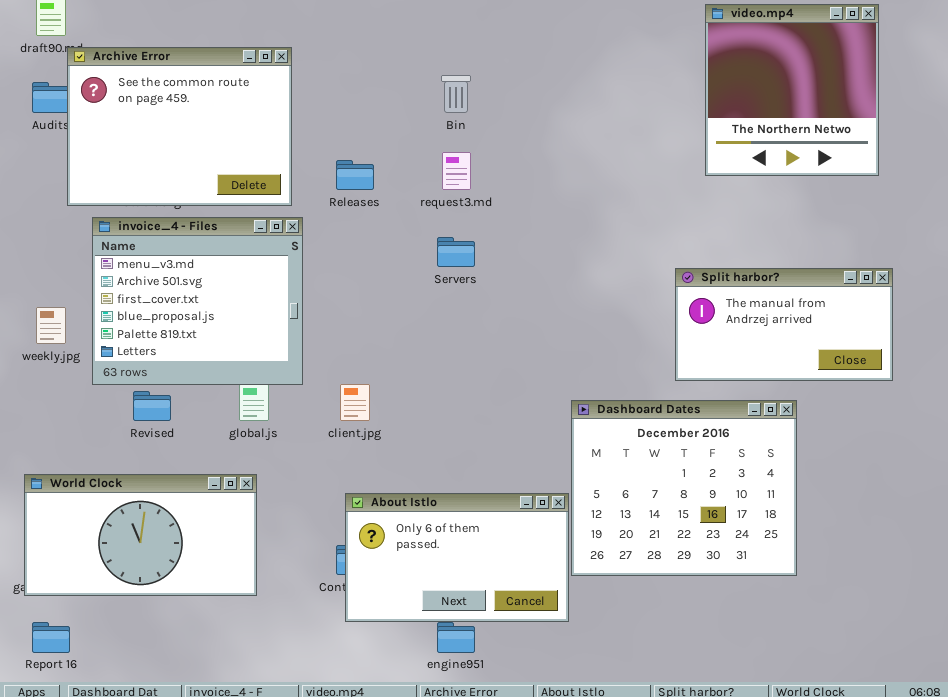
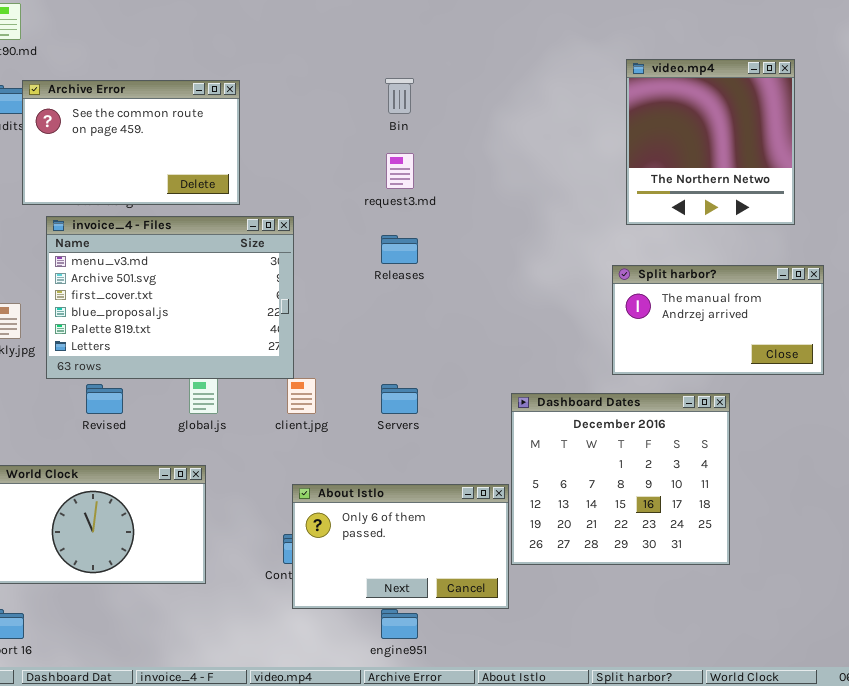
video.mp4: [705,4,879,176] -> [626,59,795,225], moved
Archive Error: [67,47,292,206] -> [22,80,240,205], resized
Releases: [336,160,374,190] -> [381,235,418,264], moved
invoice_4 - Files: [92,217,303,385] -> [46,216,294,379], resized
Servers: [437,237,475,267] -> [381,384,418,414], moved

